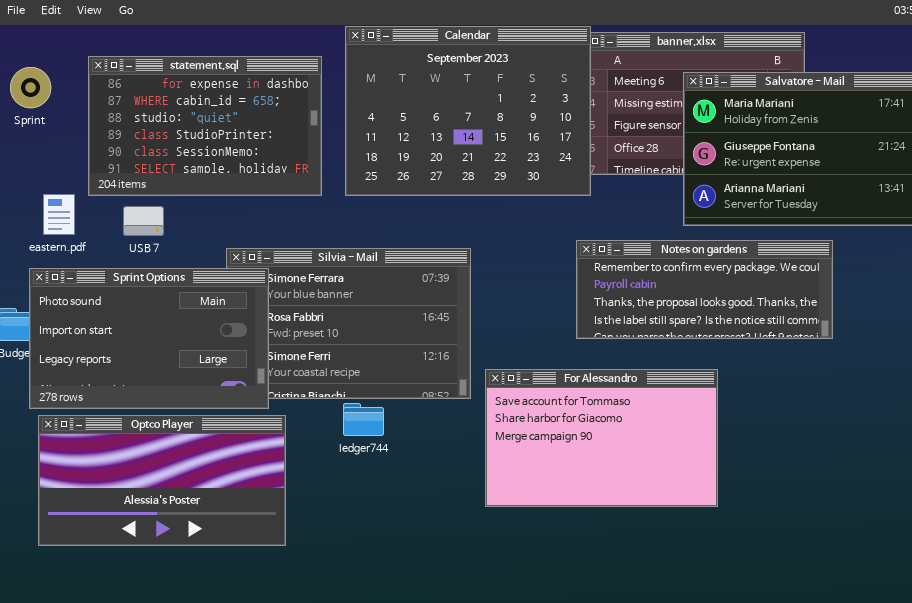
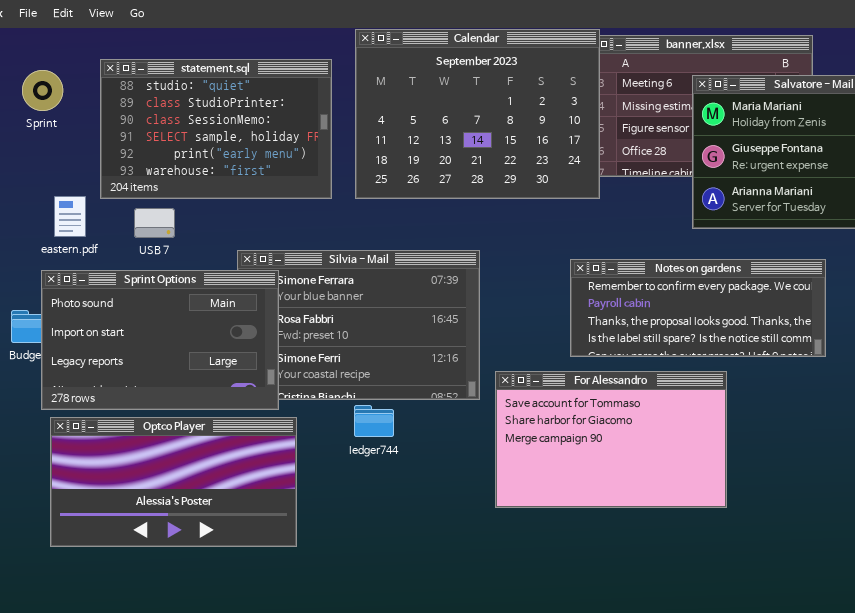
statement.sql: [88,56,322,196] -> [100,59,332,199], scrolled down 2 rows
Notes on gardens: [576,240,833,339] -> [570,259,826,357], moved

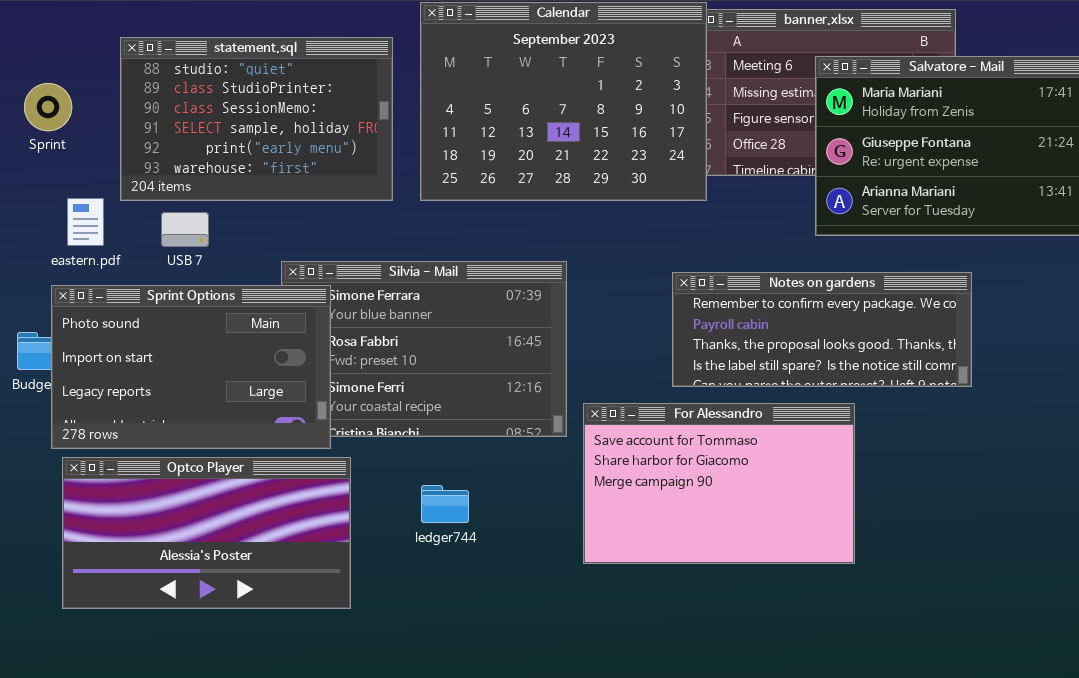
Sprint: [22,70,63,111] -> [24,83,72,131], moved
ledger744: [354,405,394,437] -> [421,485,469,523], moved

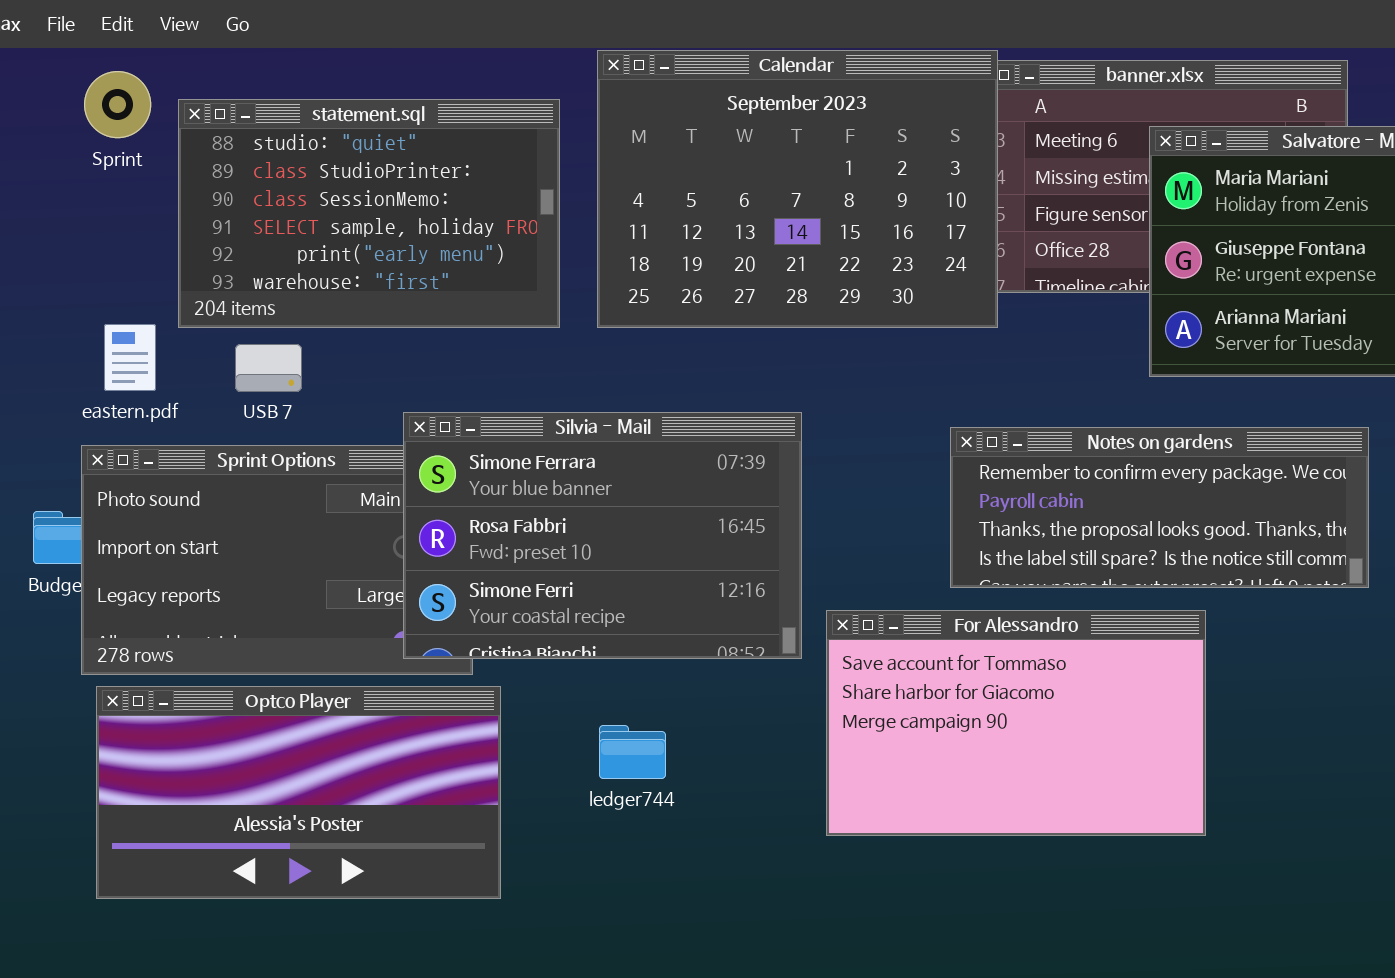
Sprint: [24,83,72,131] -> [84,71,151,138], moved
Silvia - Mail: [281,261,567,437] -> [403,412,802,659], raised

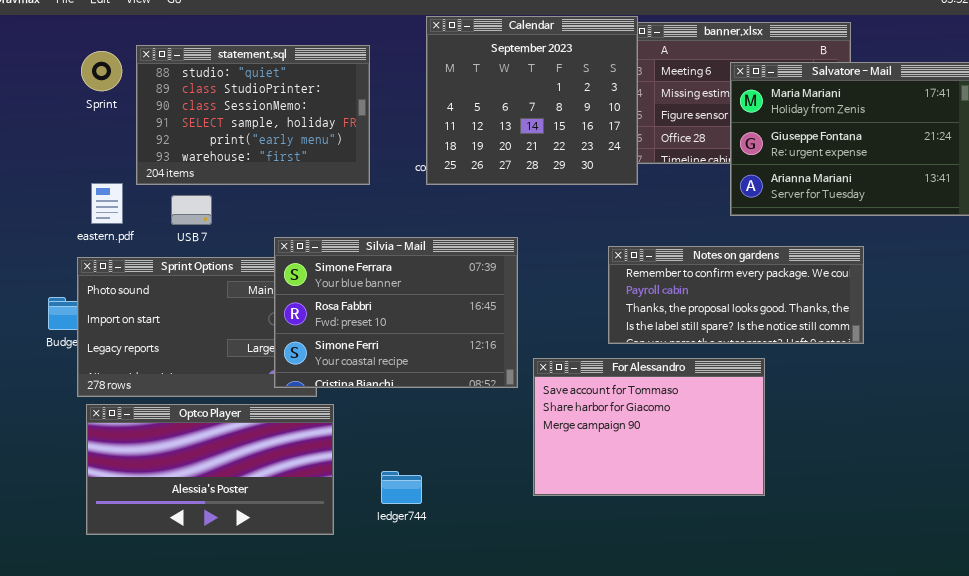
Calendar: [597,50,998,328] -> [426,16,638,185], resized
Sprint: [84,71,151,138] -> [81,51,122,91], moved
ledger744: [599,725,666,779] -> [381,471,422,504], moved

